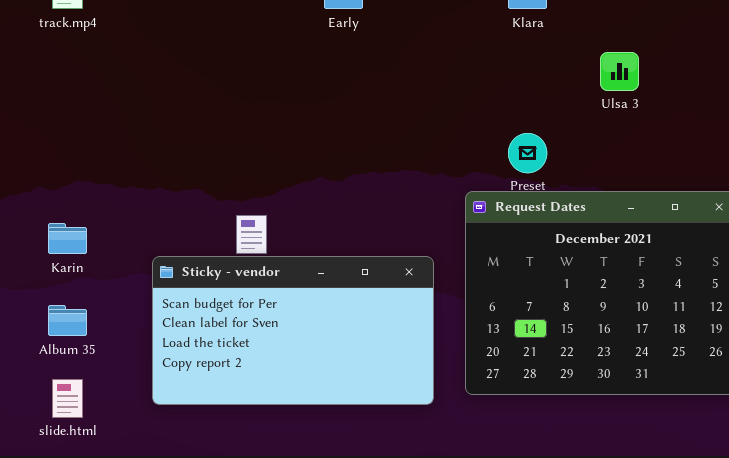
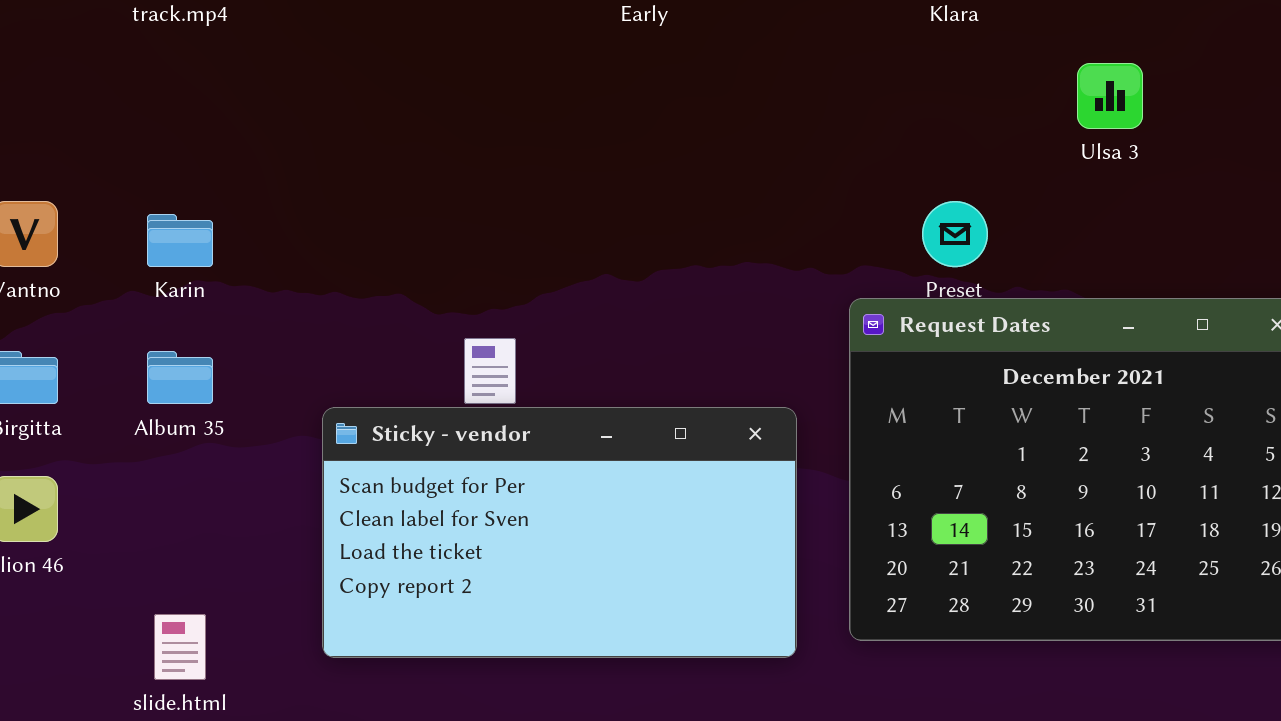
Karin: [48,223,87,254] -> [147,214,213,267], moved
Album 35: [48,305,87,336] -> [147,351,213,404], moved

